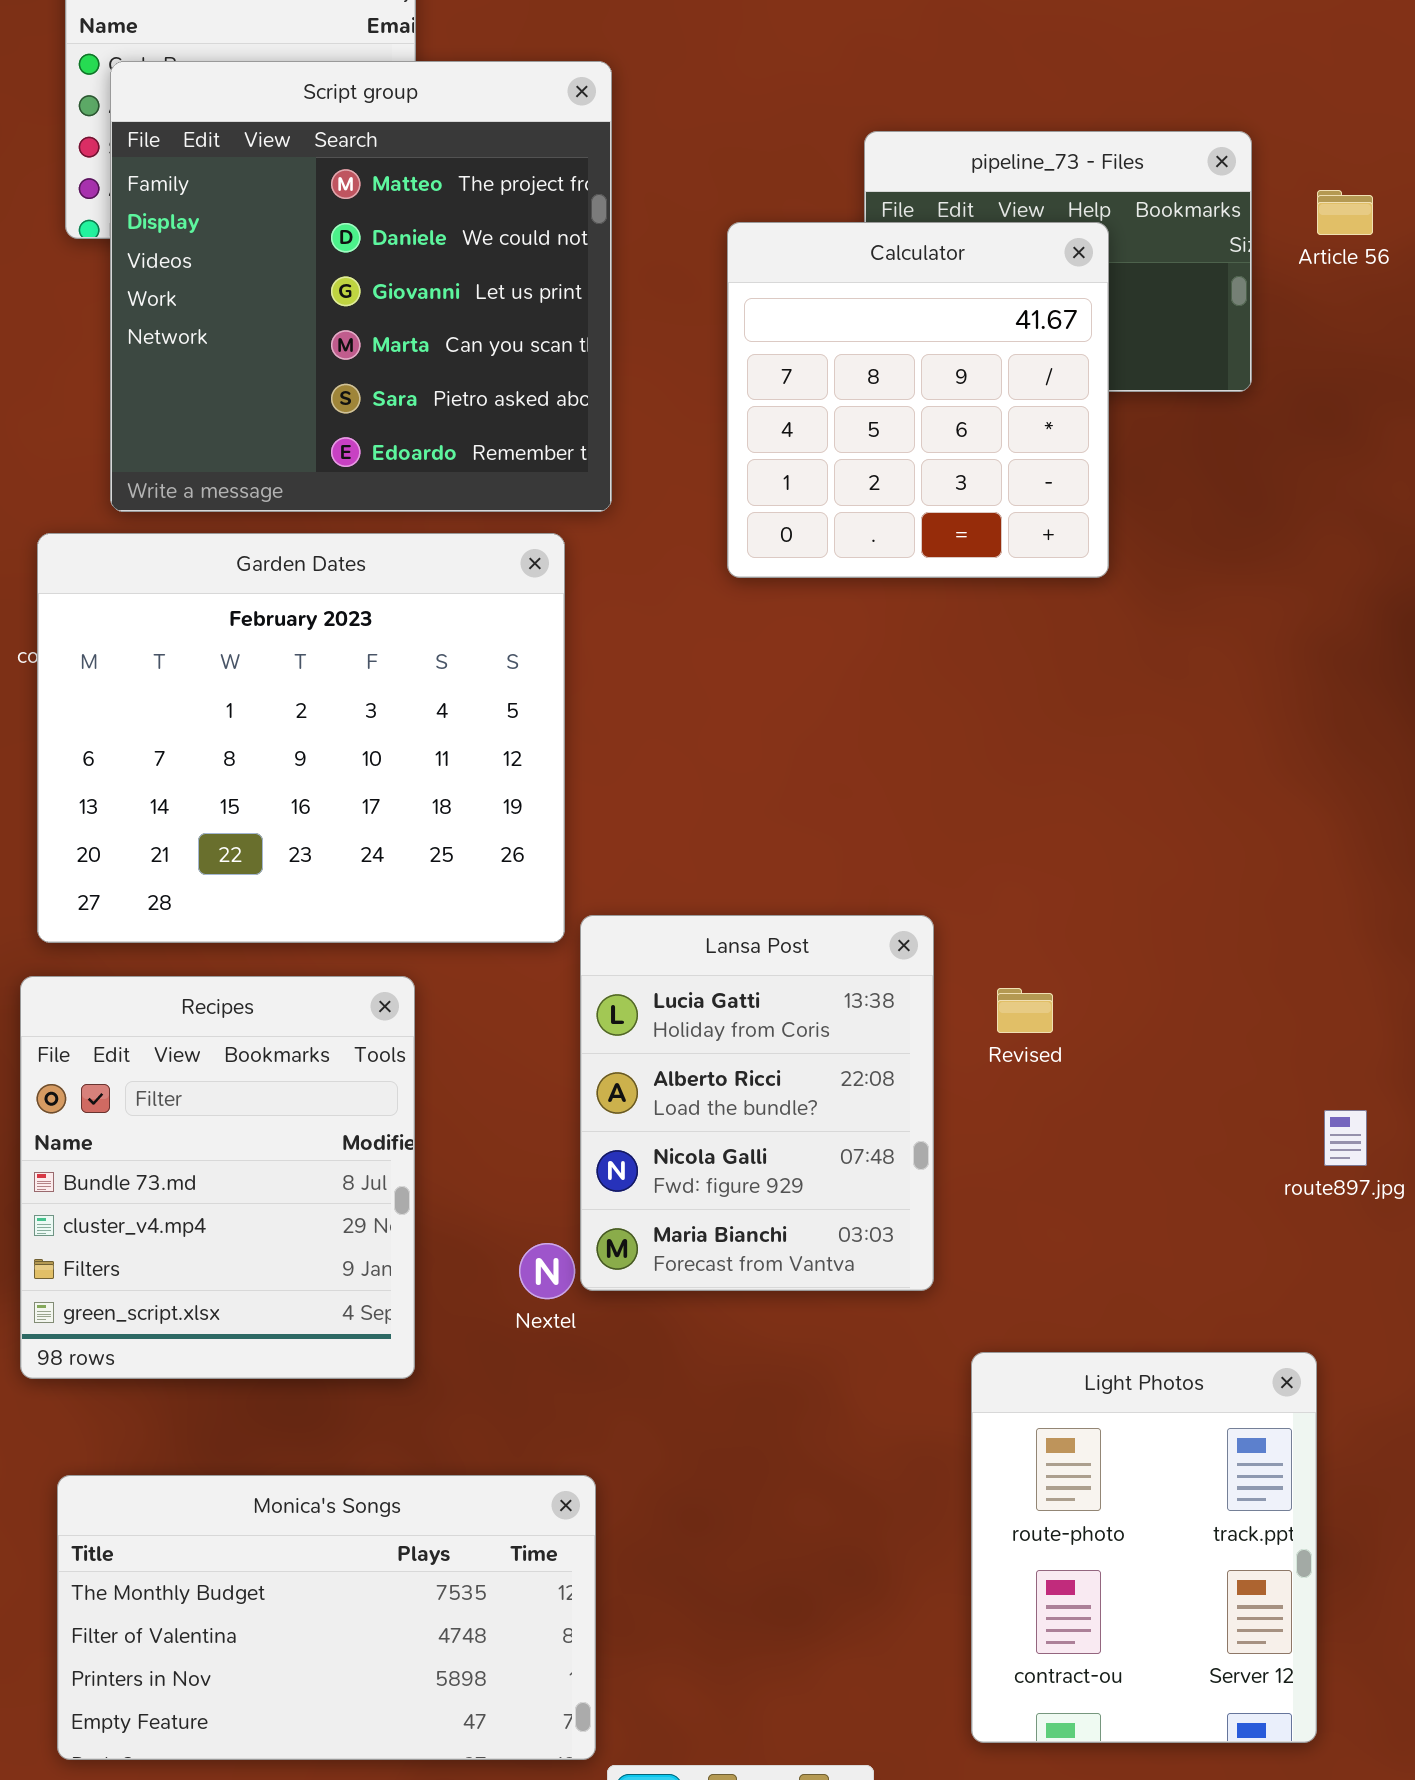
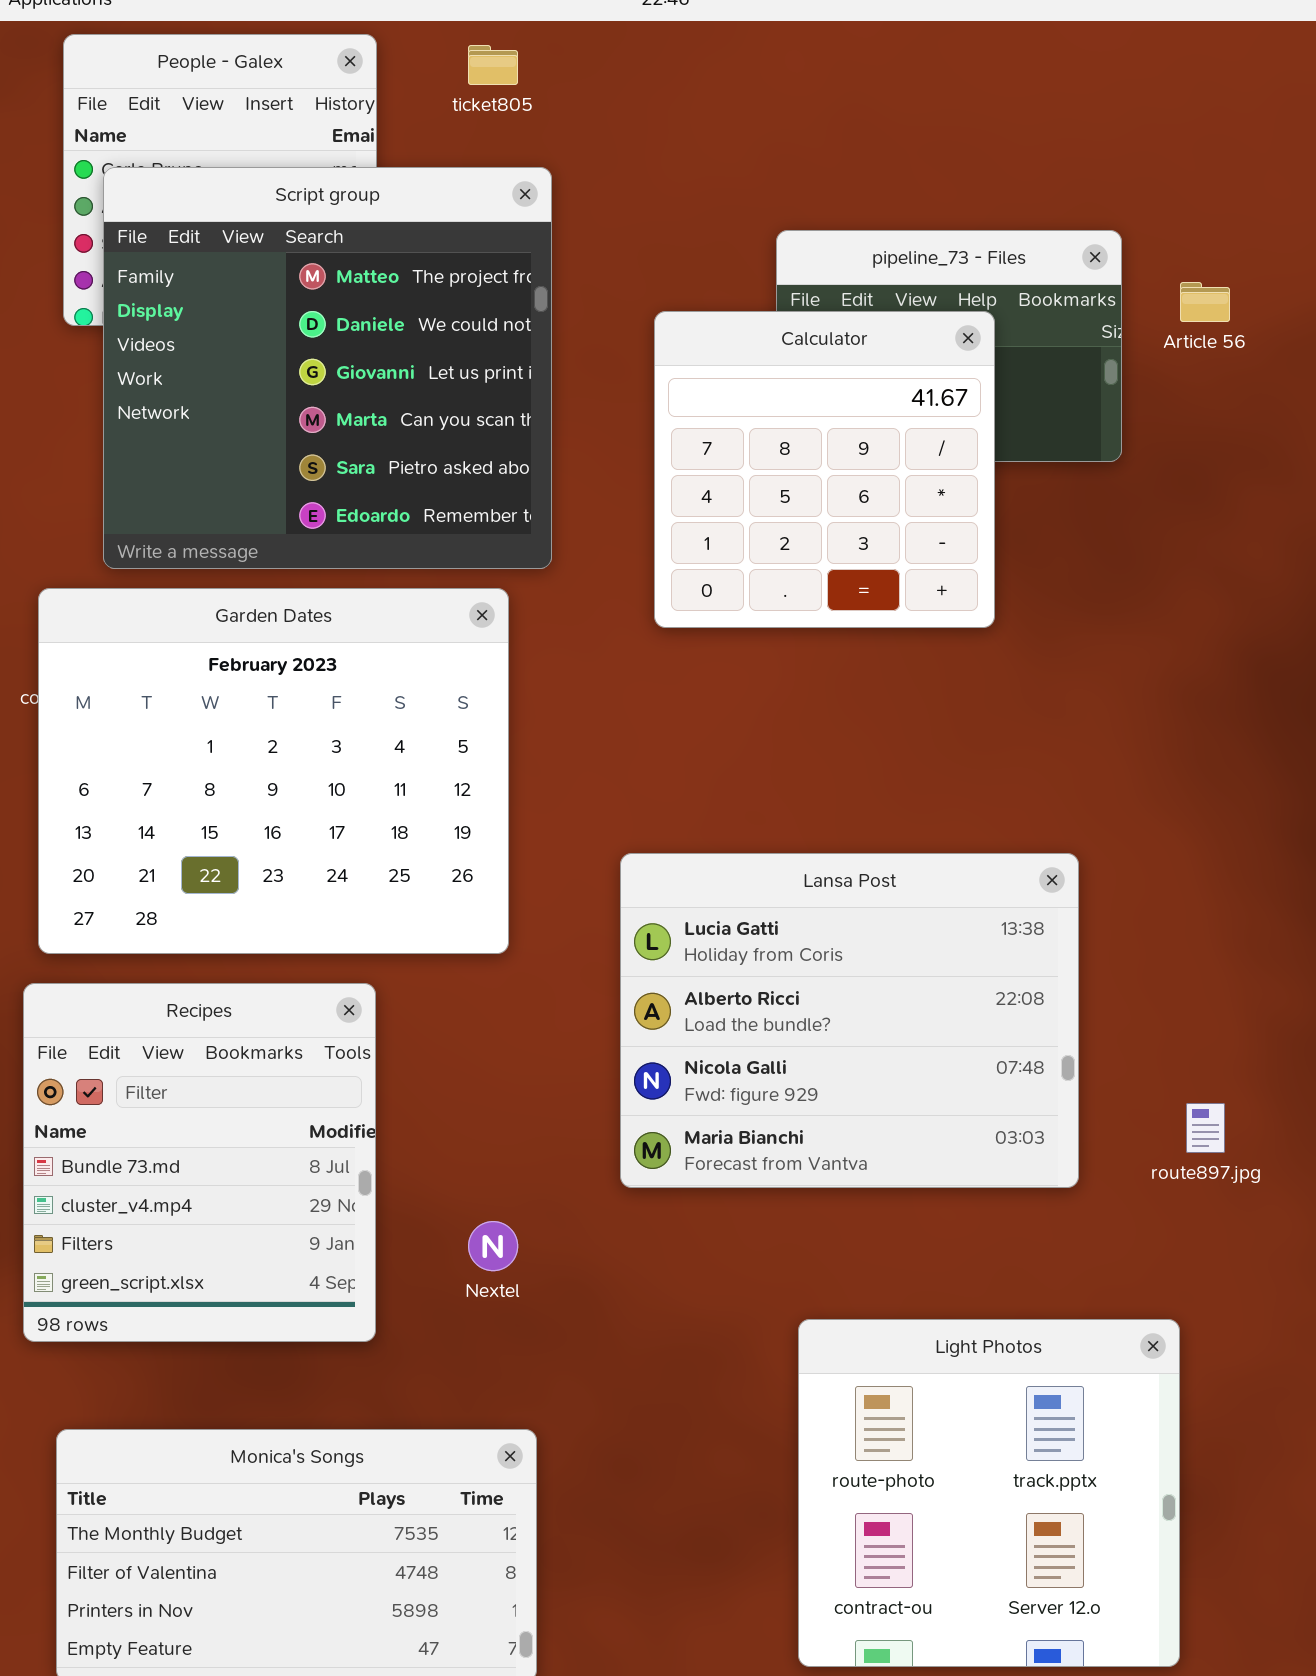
Lansa Post: [580,915,934,1291] -> [620,853,1079,1188], moved, resized
Light Photos: [971,1352,1317,1743] -> [798,1319,1180,1667], resized

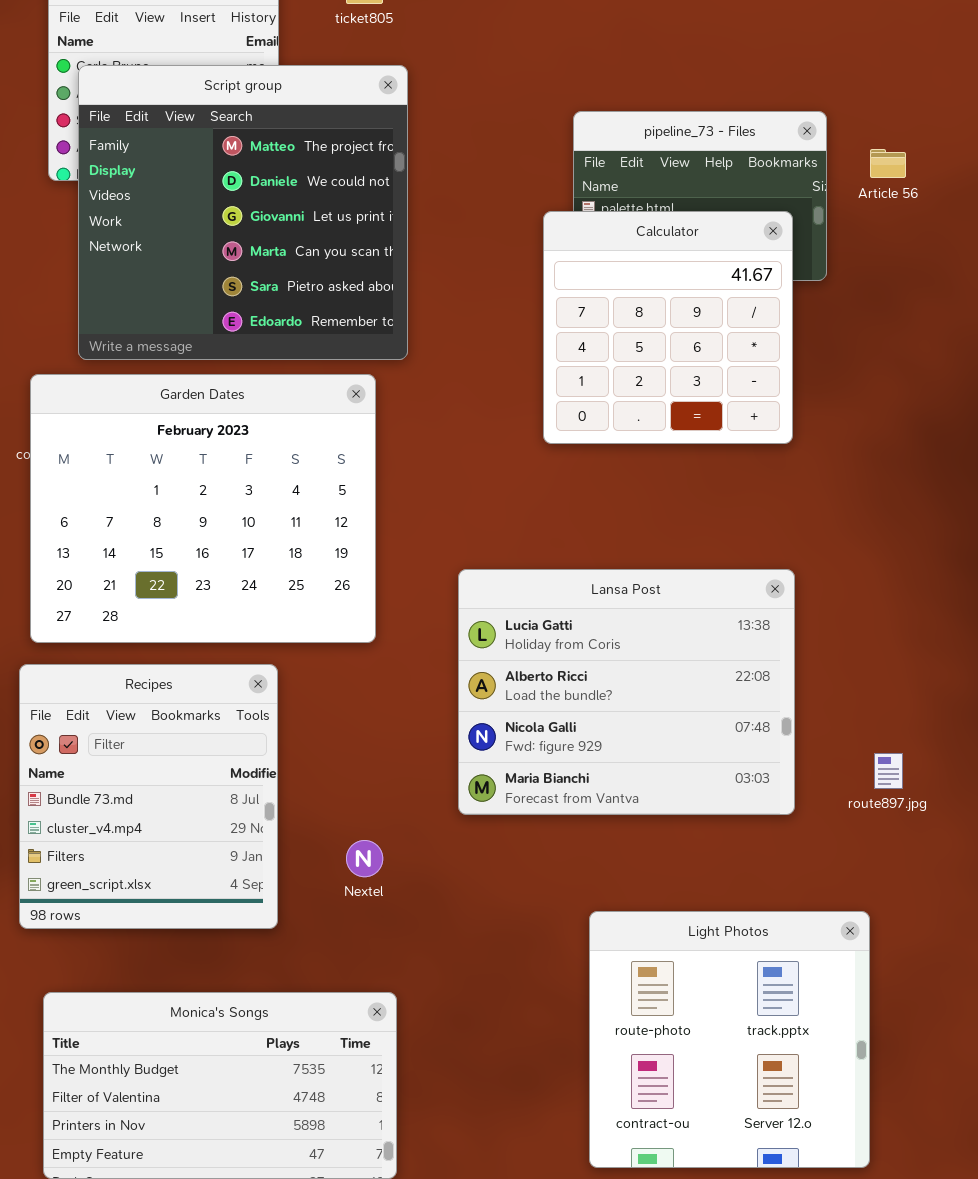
Calculator: [654,311,995,628] -> [543,211,793,444], moved

